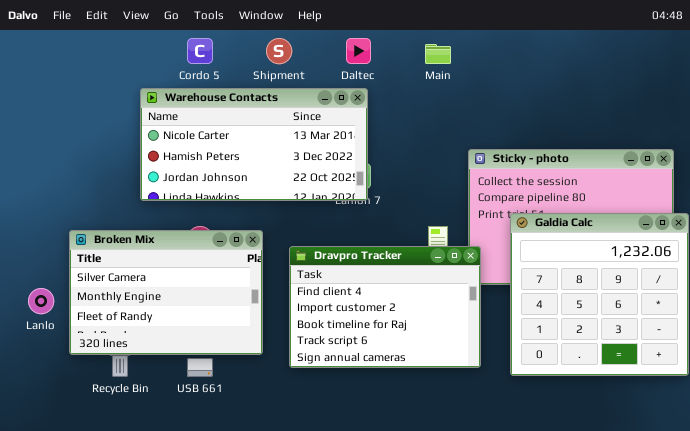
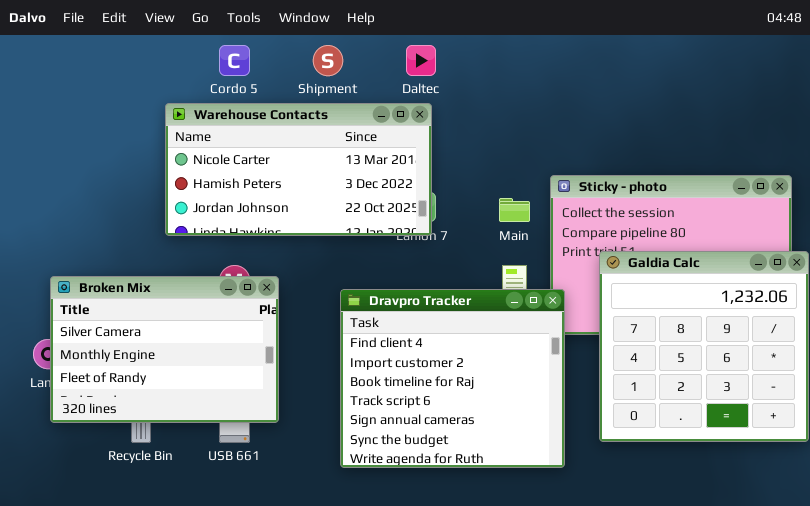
Main: [425,44,451,64] -> [499,198,530,222], moved
Broken Mix: [69,230,263,355] -> [50,276,279,423], moved
Dravpro Tracker: [289,246,481,368] -> [340,289,565,468], resized

